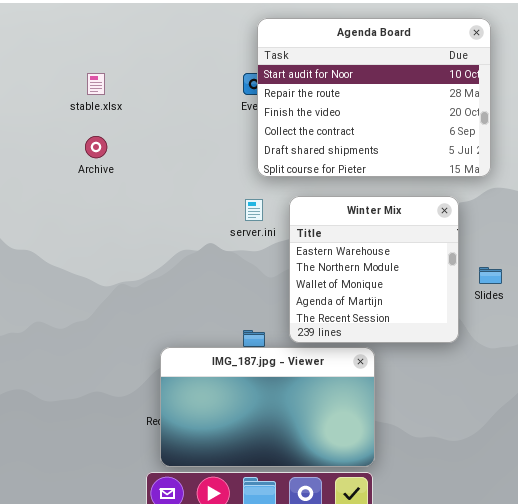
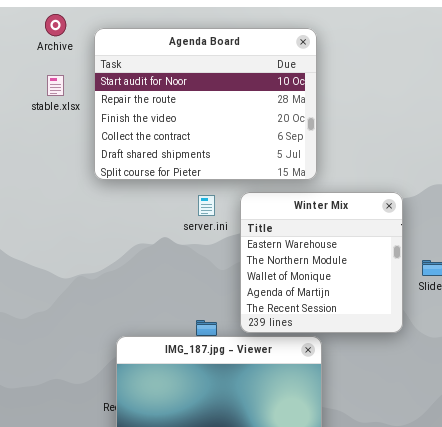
Agenda Board: [257,18,491,177] -> [94,28,317,180], moved
Archive: [85,136,107,158] -> [45,14,66,36], moved

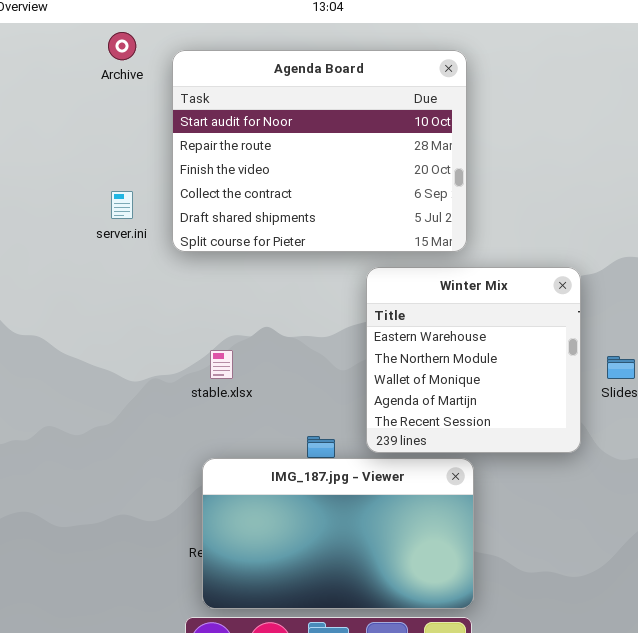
stable.xlsx: [47,75,64,96] -> [210,350,233,379], moved
server.ini: [198,195,215,216] -> [111,191,133,219], moved

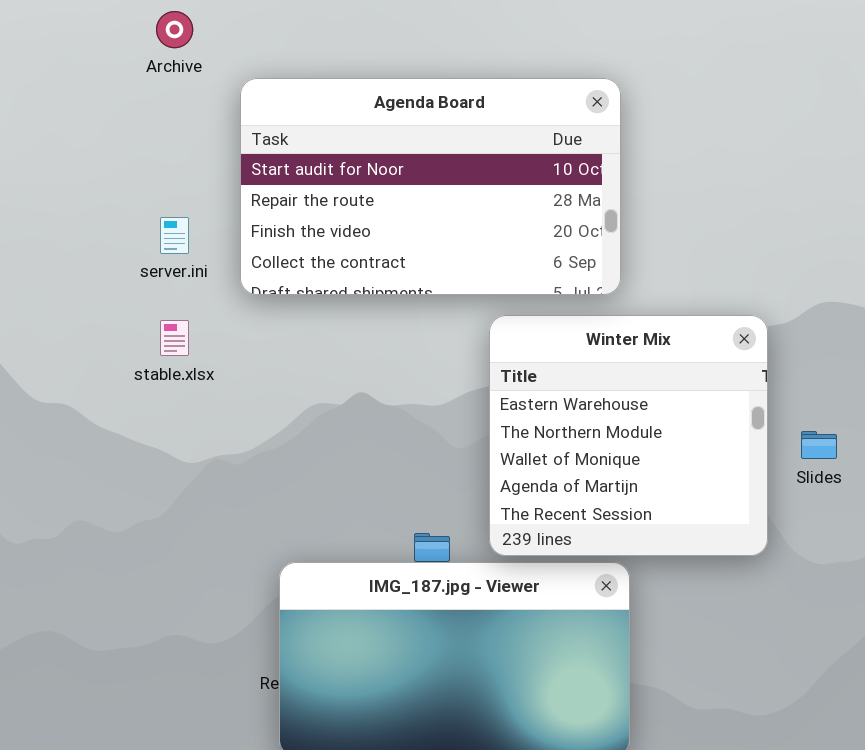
Agenda Board: [172,50,467,252] -> [240,78,621,295], resized
stable.xlsx: [210,350,233,379] -> [160,320,189,356], moved

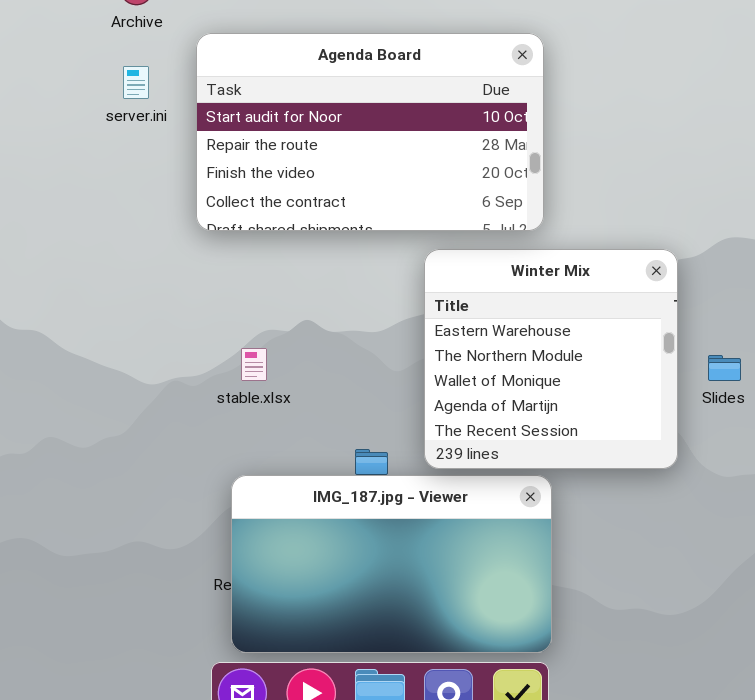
server.ini: [160,217,189,254] -> [123,66,149,99], moved
stable.xlsx: [160,320,189,356] -> [241,348,267,381], moved

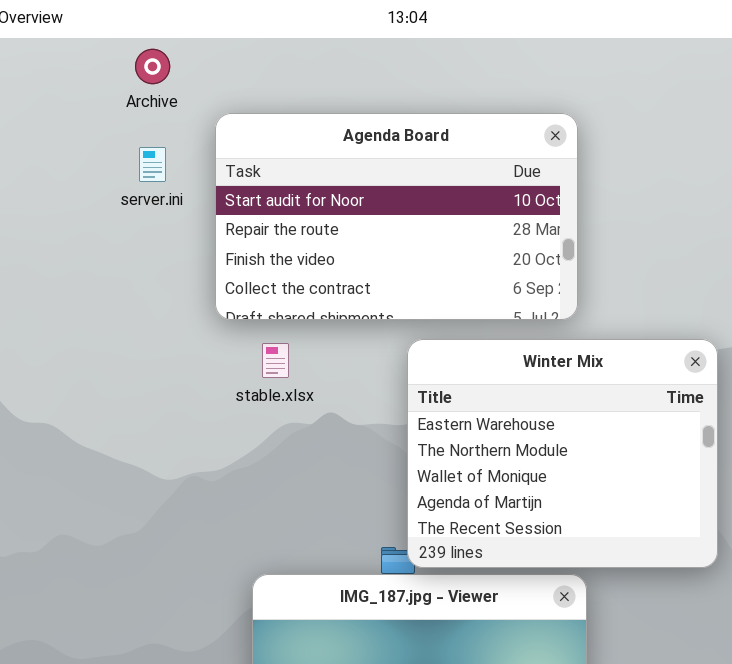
Winter Mix: [424,249,678,469] -> [407,339,718,568], resized
stable.xlsx: [241,348,267,381] -> [262,343,289,378], moved

